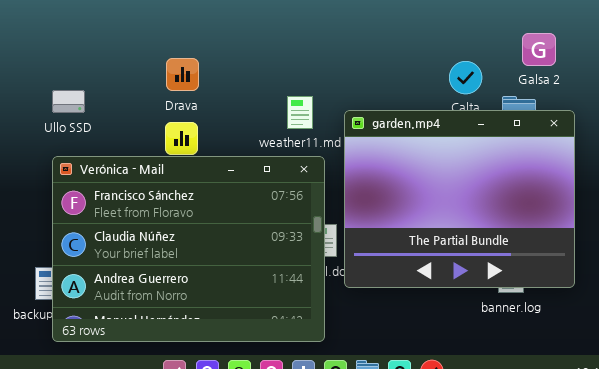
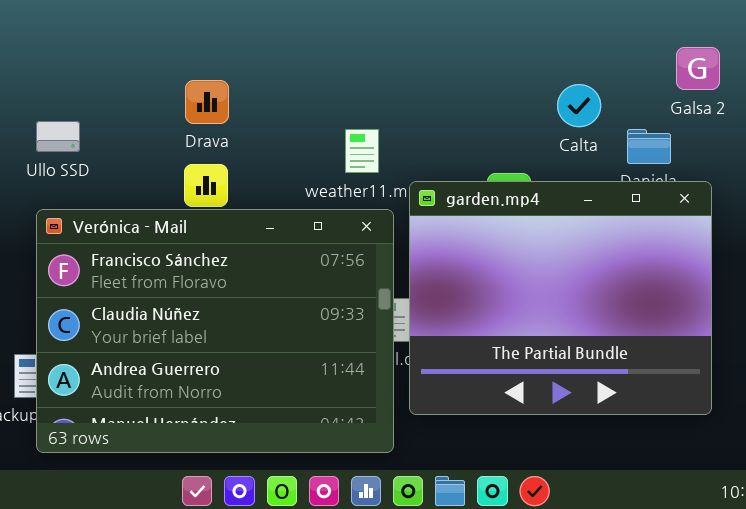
Galsa 2: [522,33,556,66] -> [676,47,720,90], moved
garden.mp4: [344,110,575,288] -> [409,181,712,415], moved

